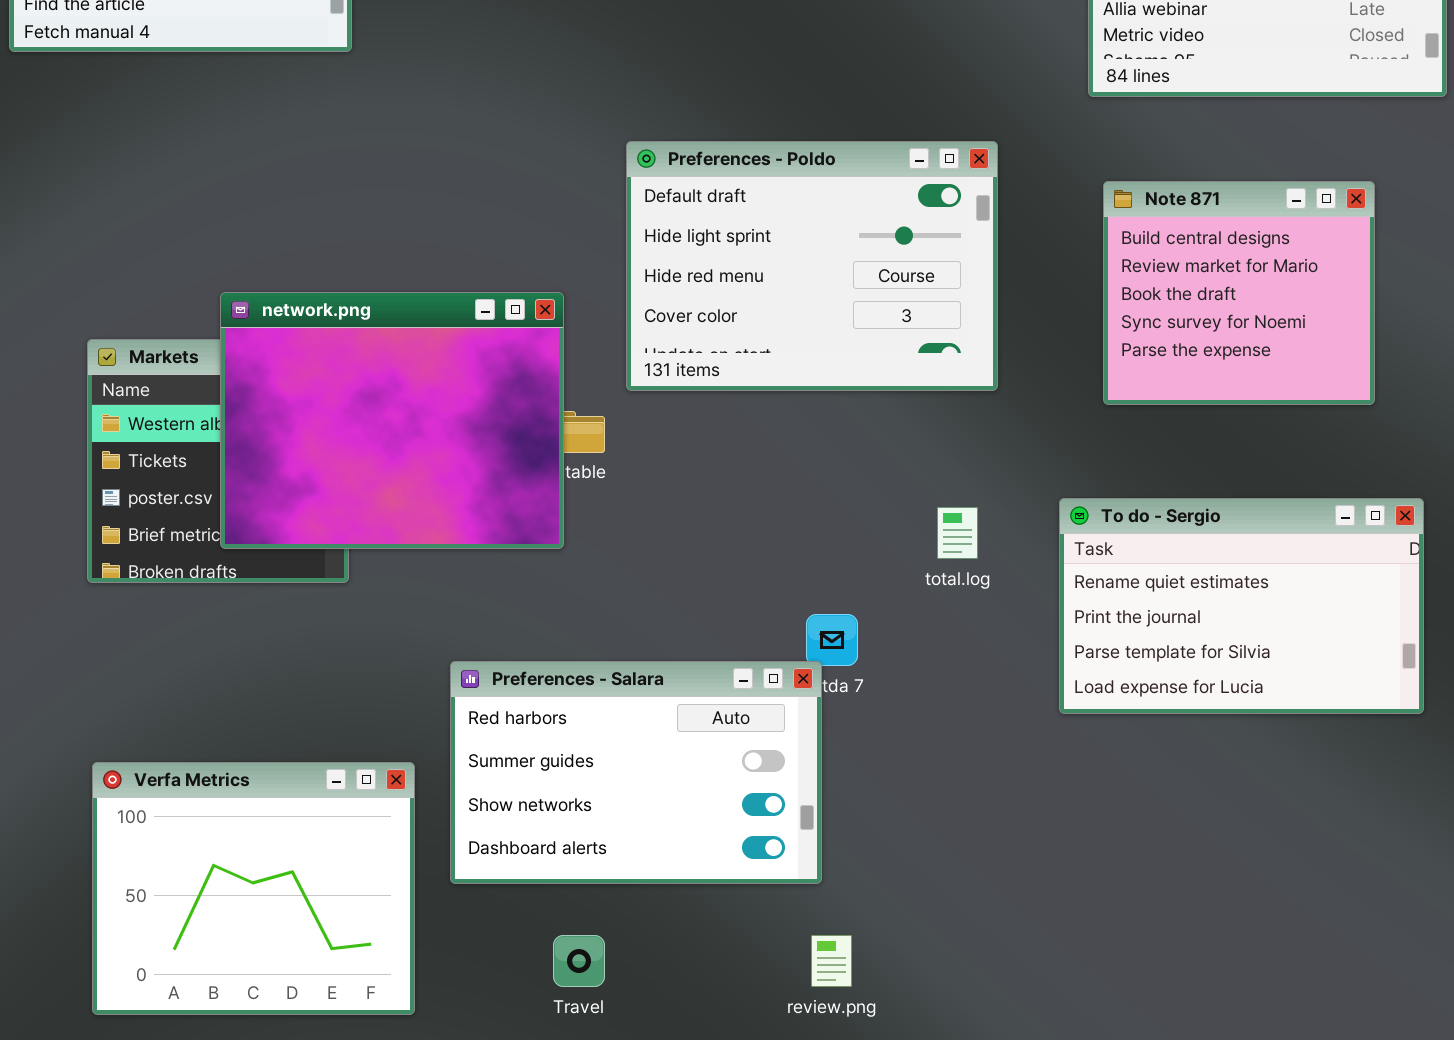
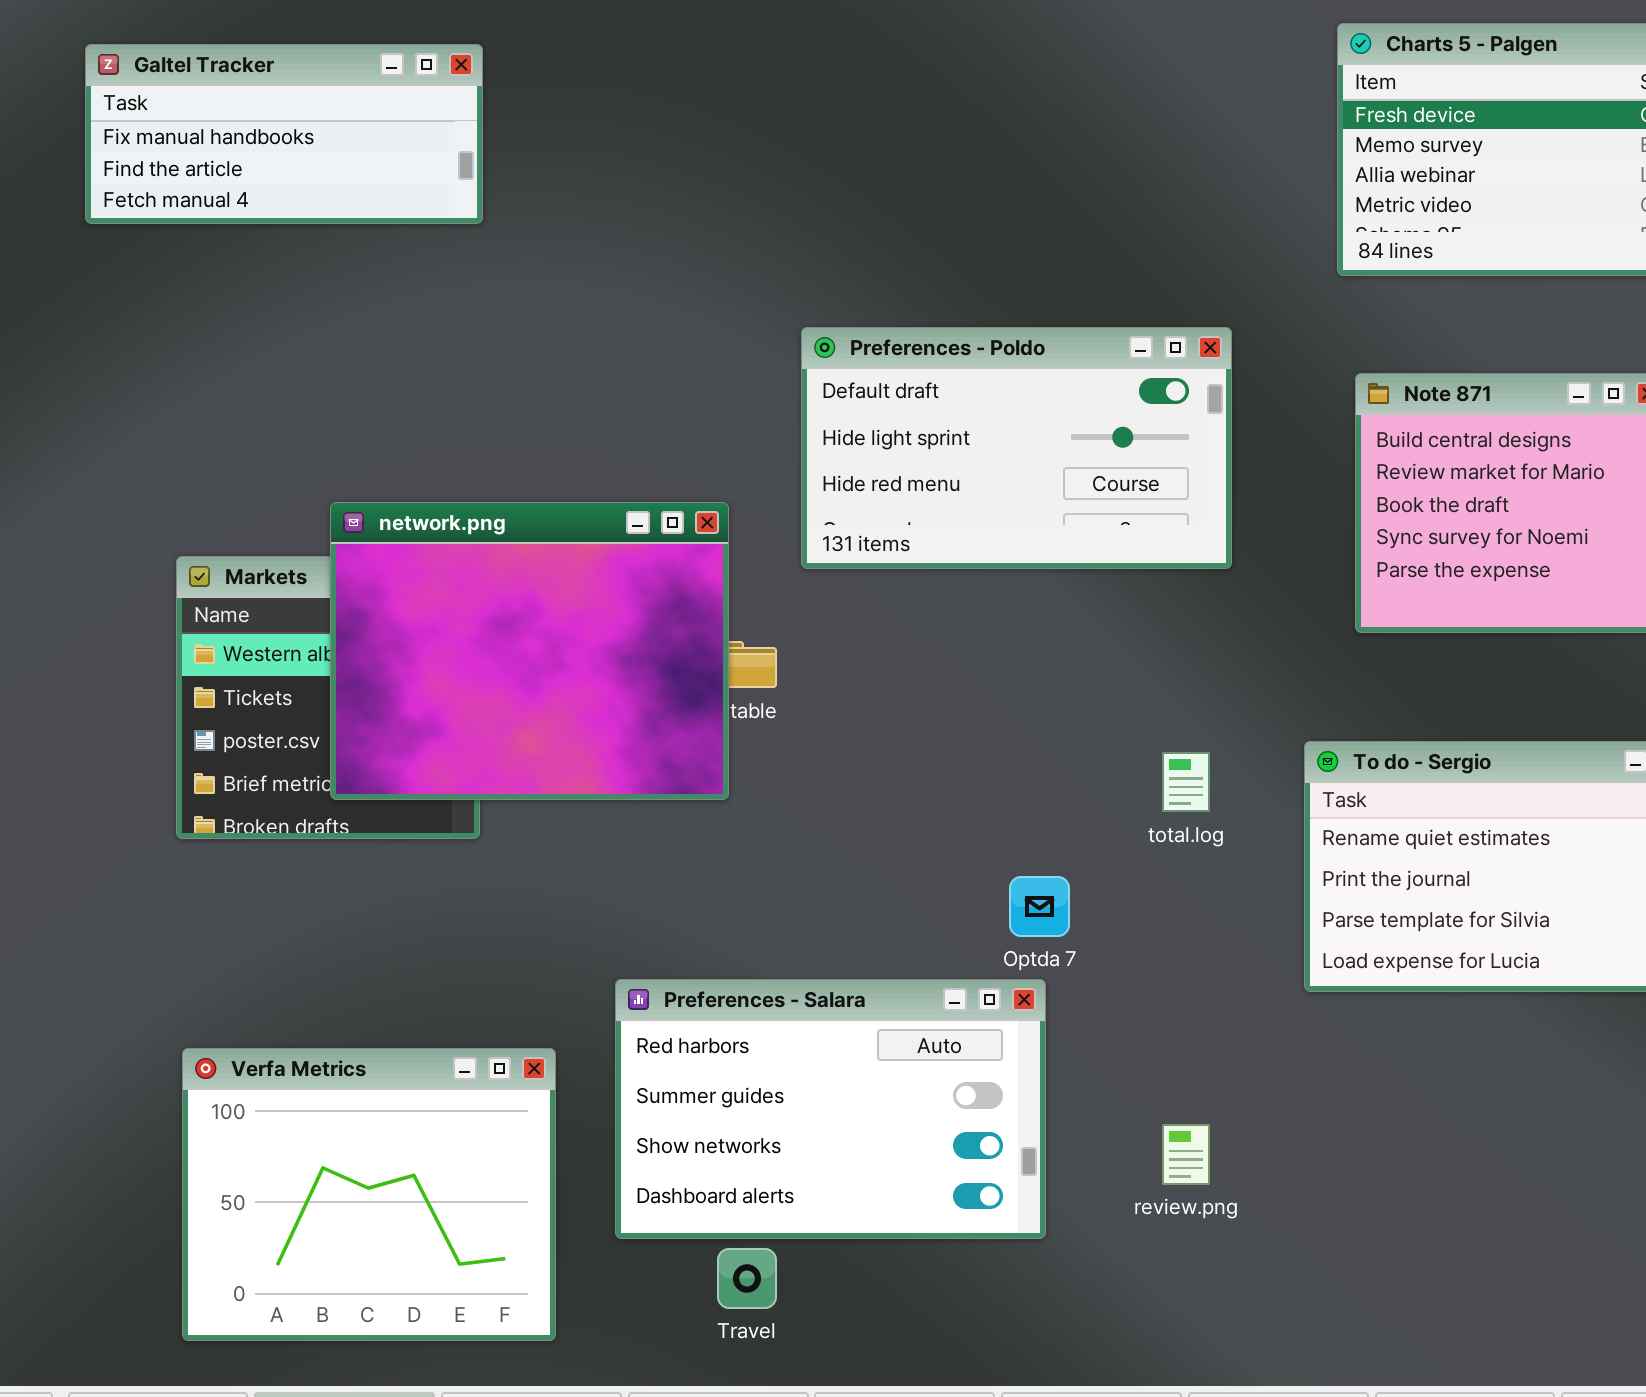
Preferences - Poldo: [626,141,998,391] -> [801,327,1232,569], resized
Preferences - Salara: [450,661,822,884] -> [615,979,1046,1239], moved
review.png: [811,935,852,987] -> [1162,1124,1210,1185], moved

